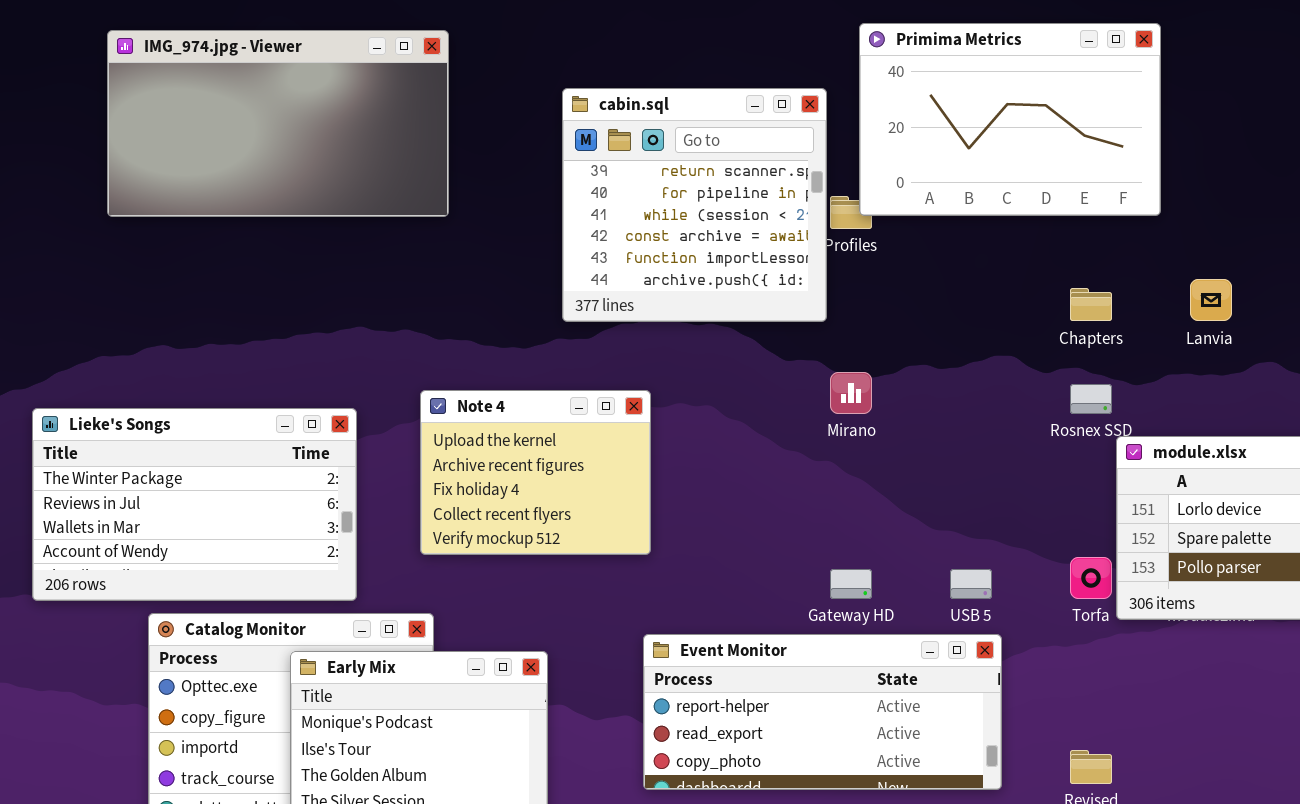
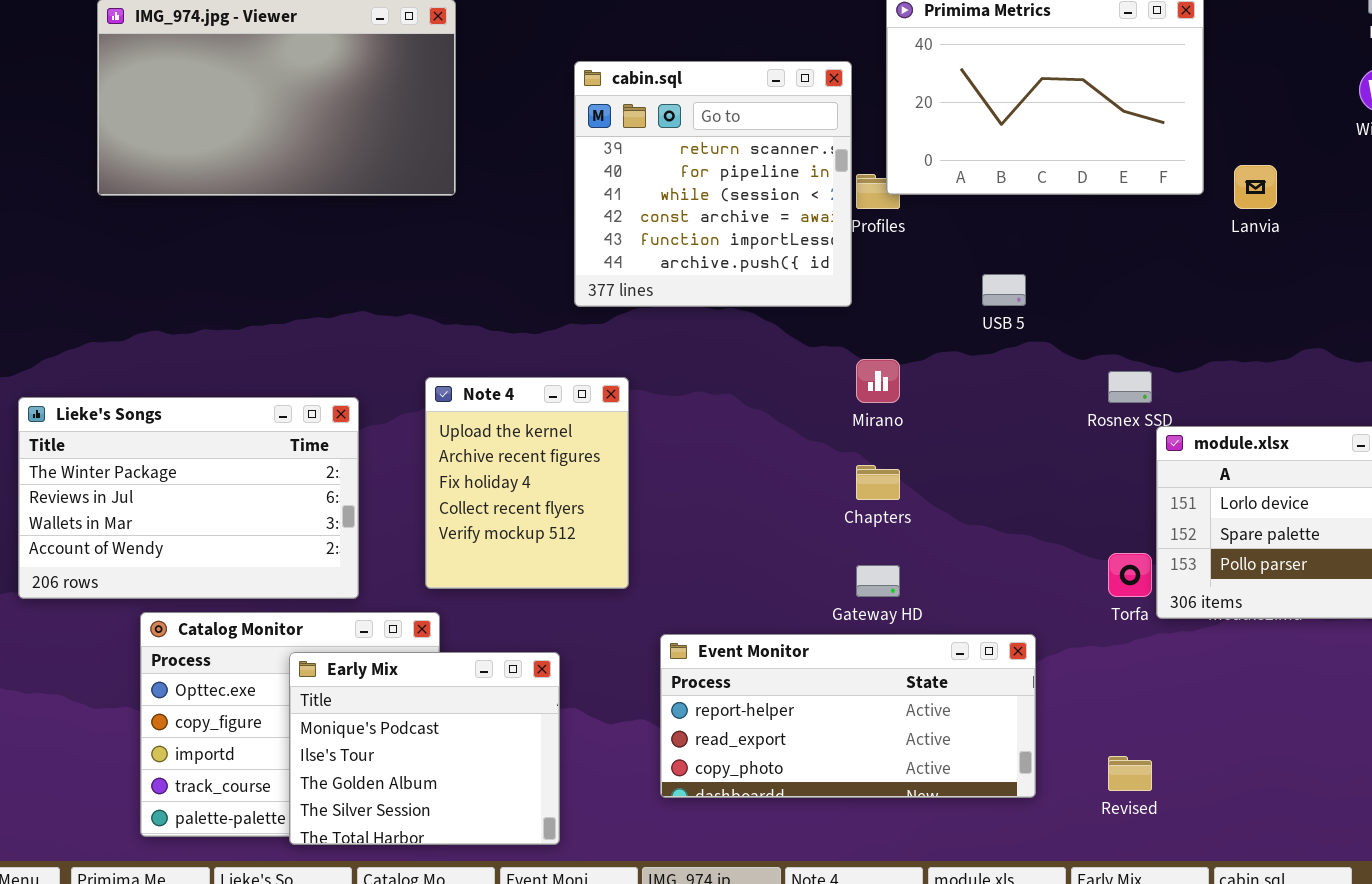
Lanvia: [1190,279,1232,321] -> [1234,165,1277,209], moved
Chapters: [1070,288,1112,321] -> [856,465,900,500], moved
Note 4: [420,390,651,555] -> [425,377,629,589], resized
USB 5: [950,569,992,599] -> [982,274,1026,306], moved

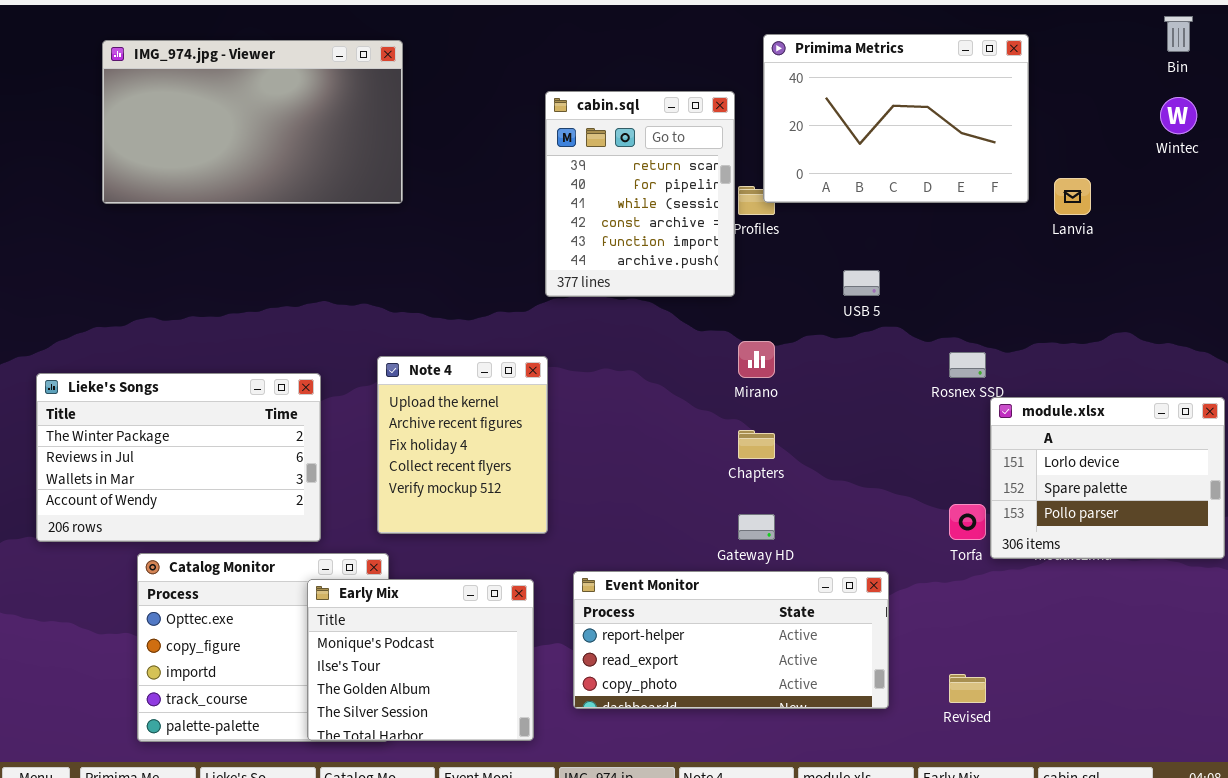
cabin.sql: [574,61,852,307] -> [545,91,735,297], resized
Early Mix: [289,652,560,845] -> [307,579,534,741], moved

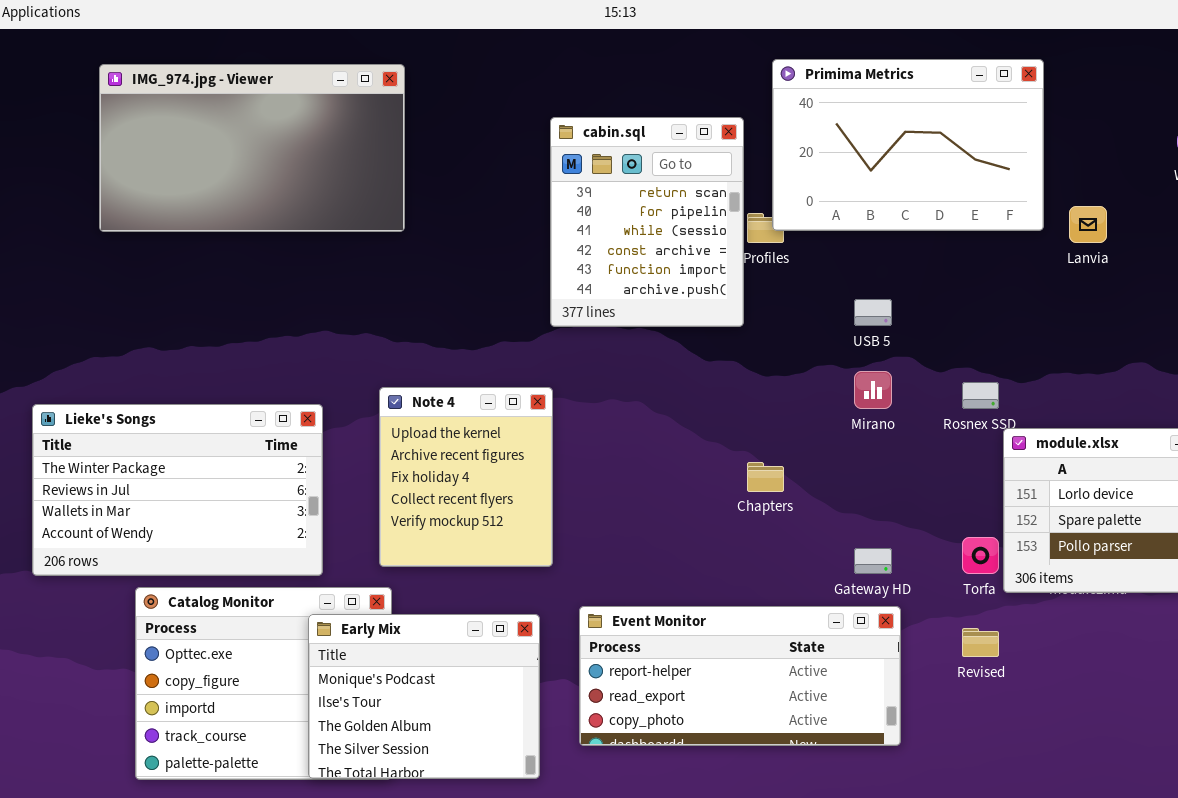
Mirano: [738,341,775,378] -> [854,371,892,409], moved
Gateway HD: [738,514,775,540] -> [854,548,892,574], moved
Revised: [949,674,986,703] -> [962,628,999,657], moved

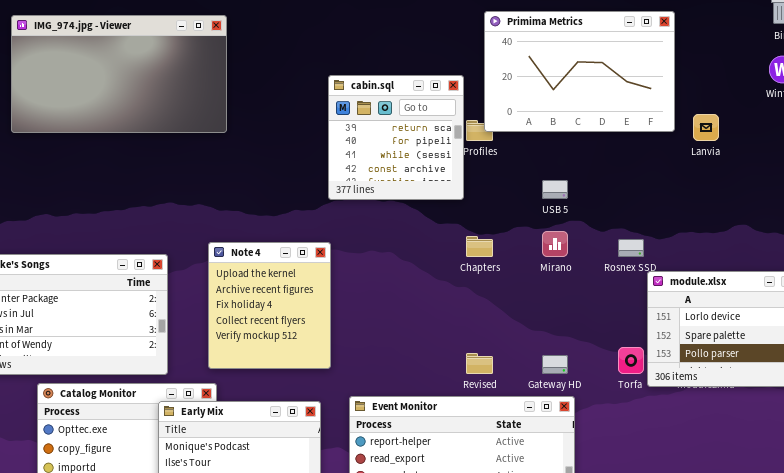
cabin.sql: [550,117,744,327] -> [328,75,464,200], resized
Chapters: [747,462,784,492] -> [466,236,493,257], moved
Revised: [962,628,999,657] -> [466,353,493,374], moved

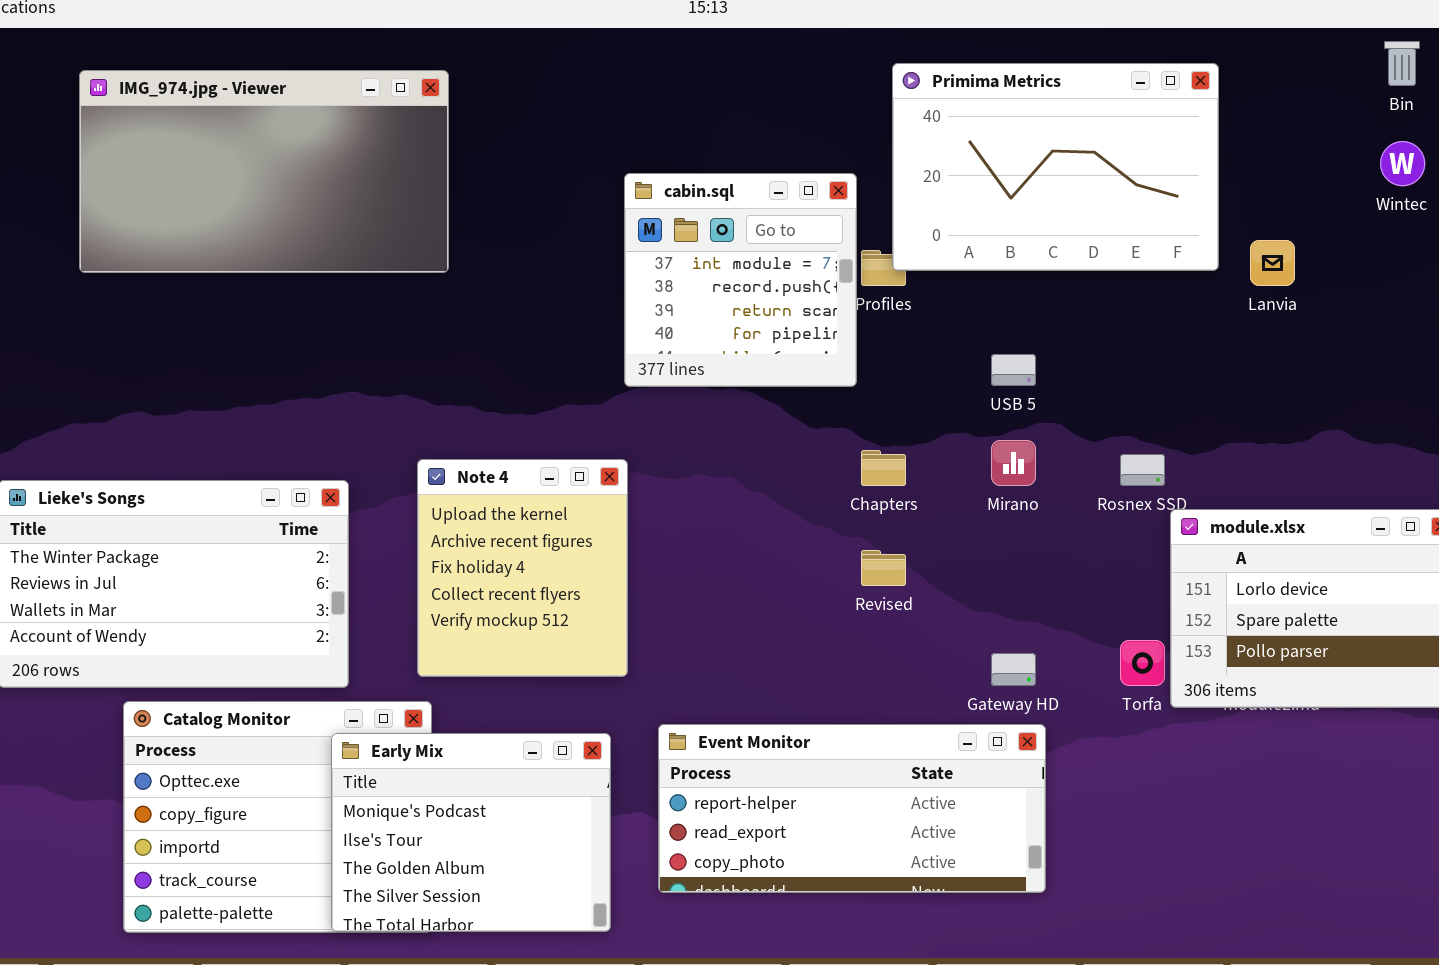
cabin.sql: [328,75,464,200] -> [624,173,857,387], scrolled up 2 rows
Revised: [466,353,493,374] -> [861,550,906,586], moved

